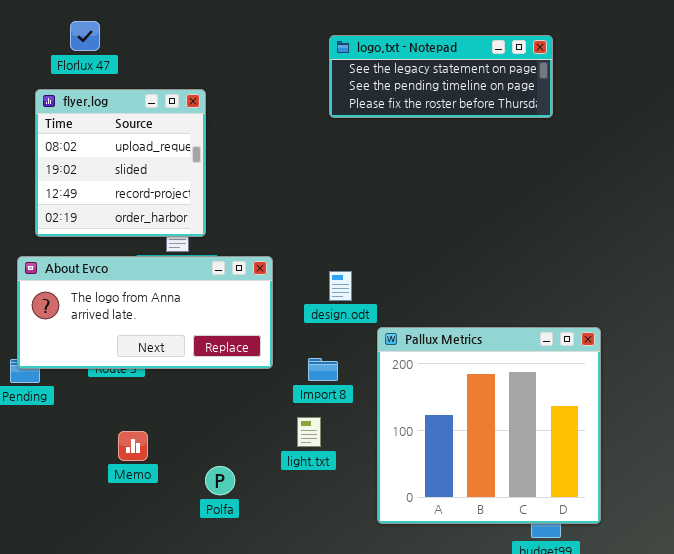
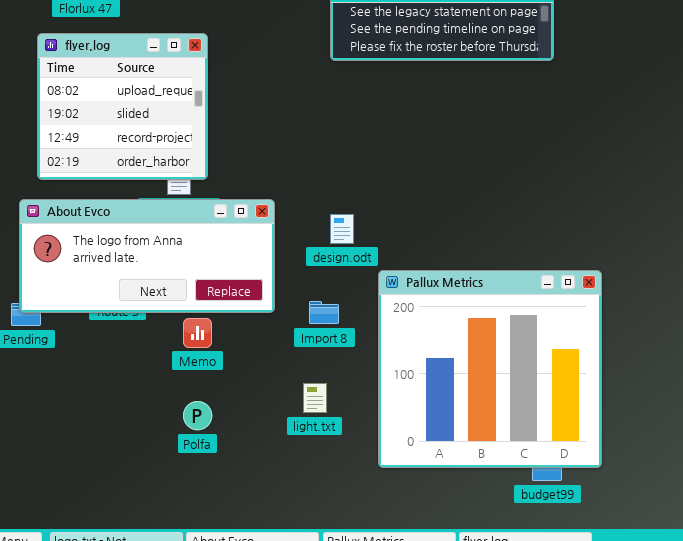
light.txt: [297,417,321,447] -> [303,383,327,413], moved
Memo: [118,431,148,461] -> [183,318,212,348], moved
Polfa: [205,466,235,495] -> [183,401,212,430], moved

